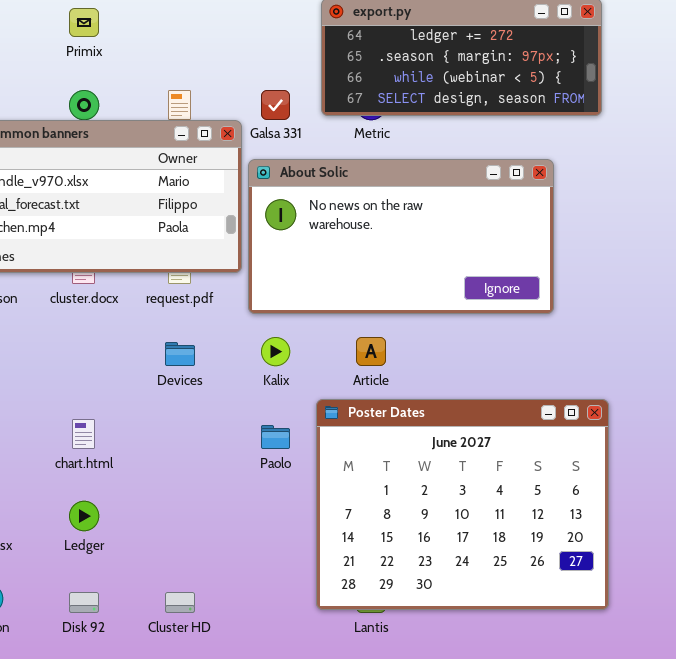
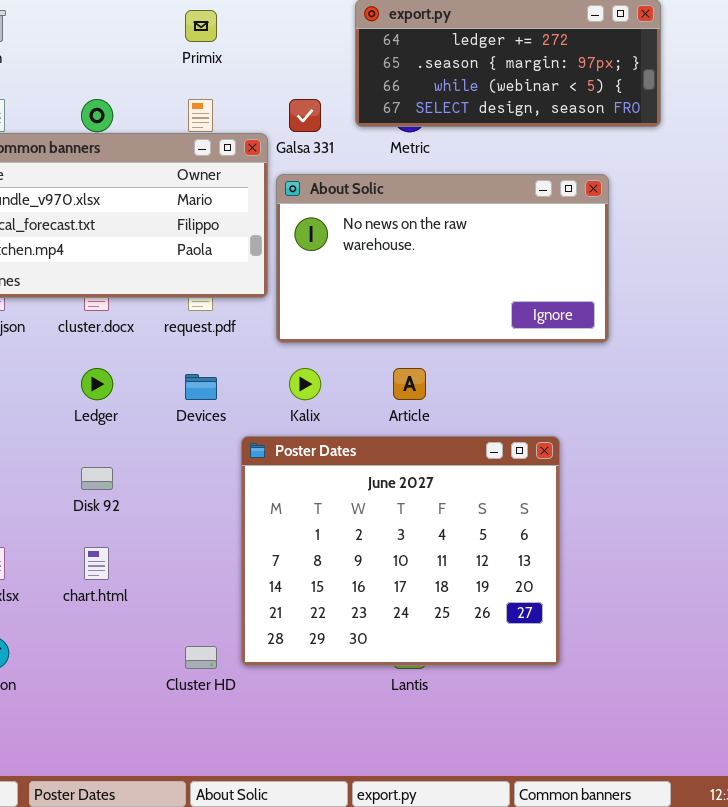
Primix: [69,8,99,37] -> [185,10,217,42], moved
Poster Dates: [316,399,609,610] -> [241,436,560,666], moved
chart.html: [72,419,95,449] -> [84,547,109,580], moved
Ledger: [69,501,99,531] -> [81,368,113,400], moved
Disk 92: [69,592,99,613] -> [81,467,113,490], moved

